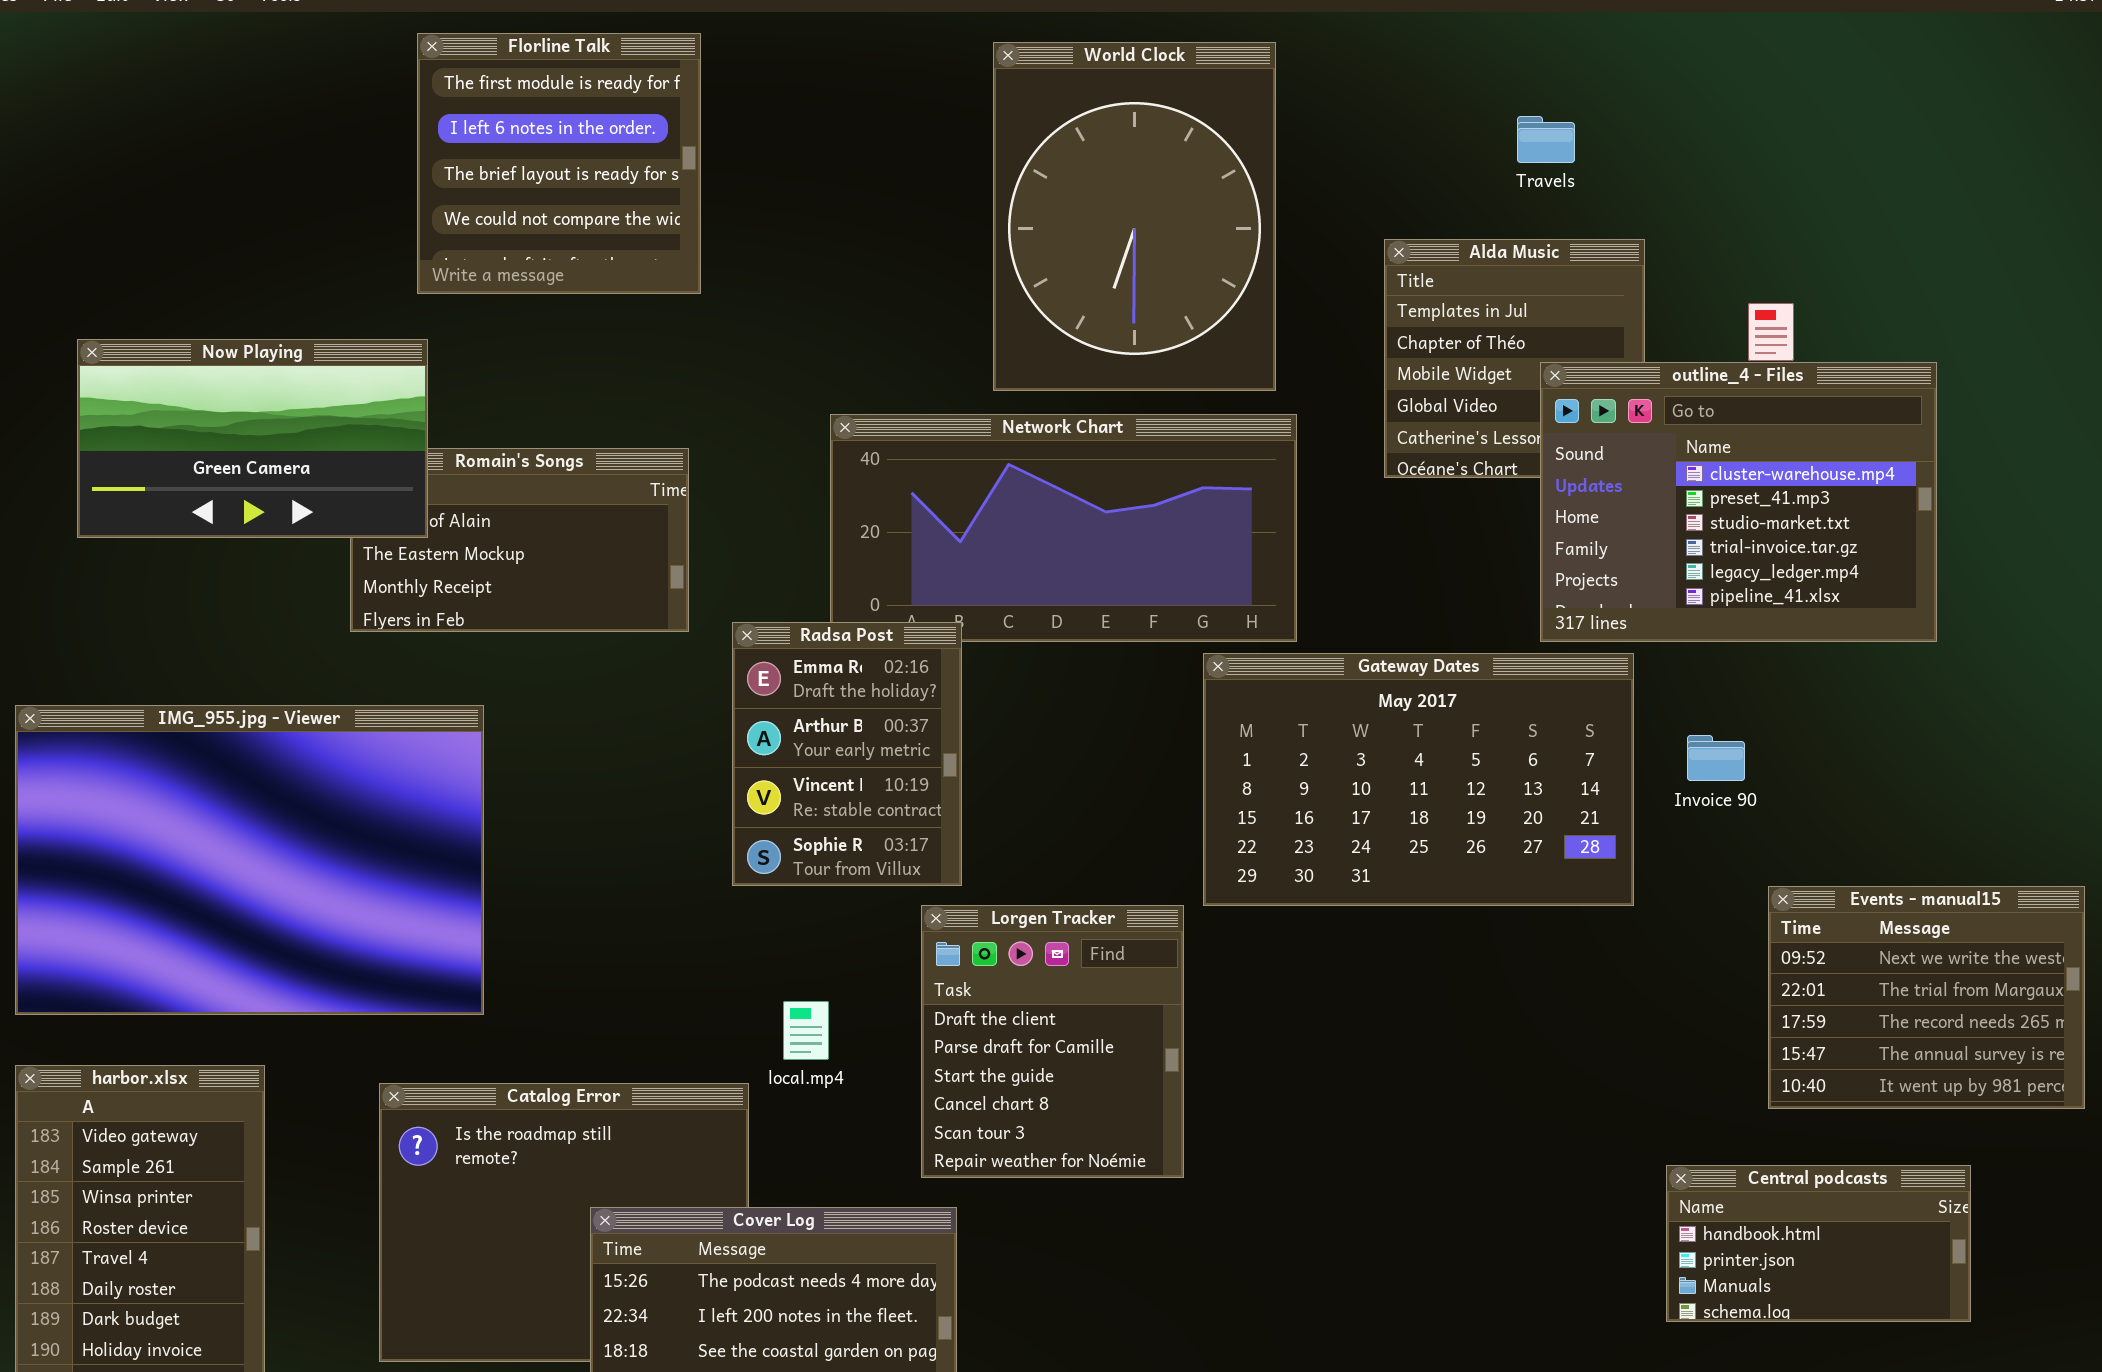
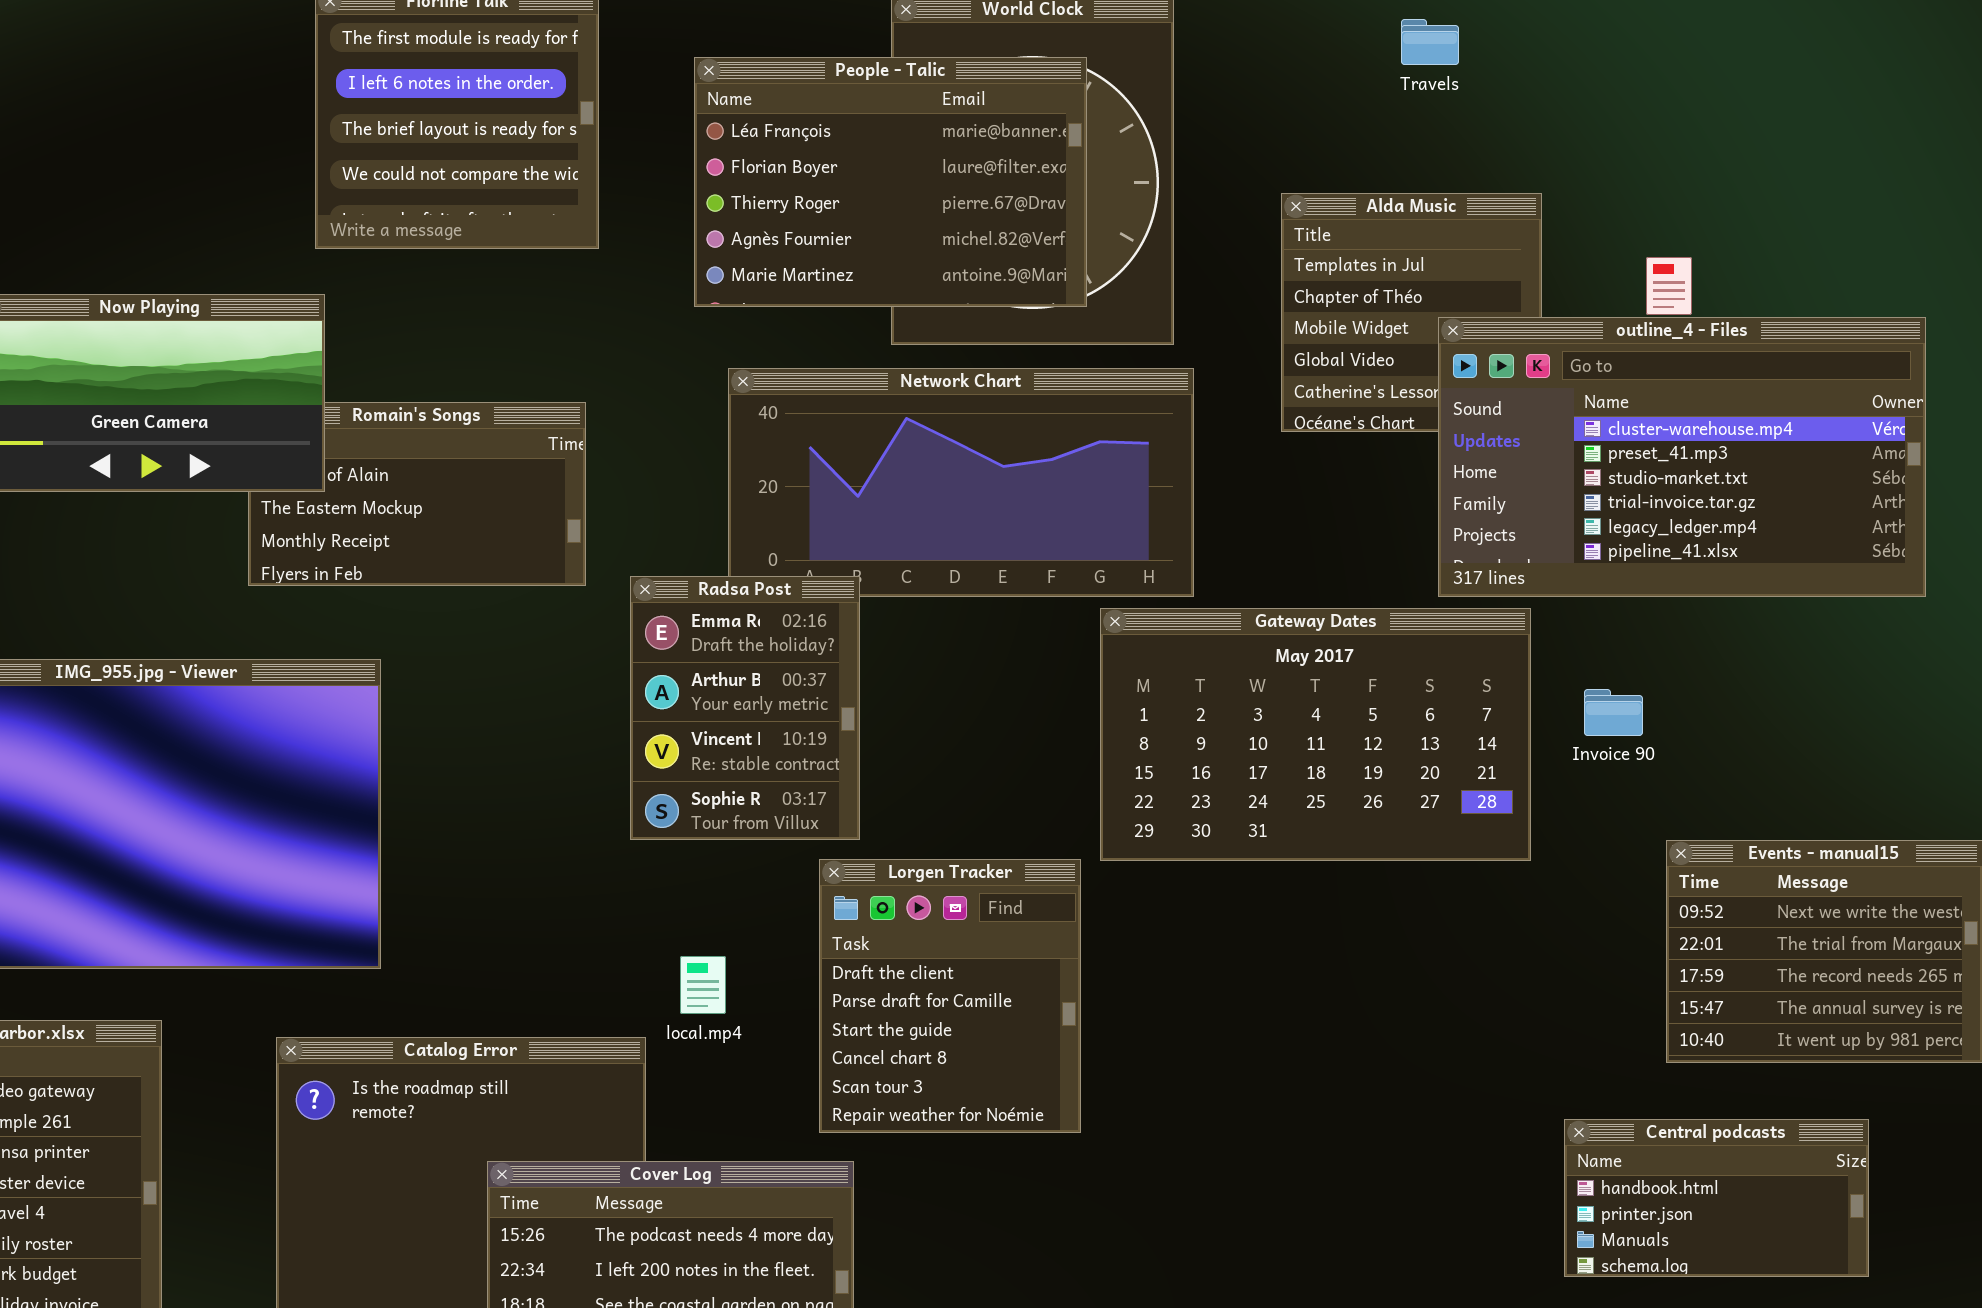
People - Talic: none -> [694,57,1087,307], opened
Travels: [1517,116,1575,163] -> [1401,19,1459,65], moved
outline_4 - Files: [1540,362,1937,642] -> [1438,317,1926,597], resized

